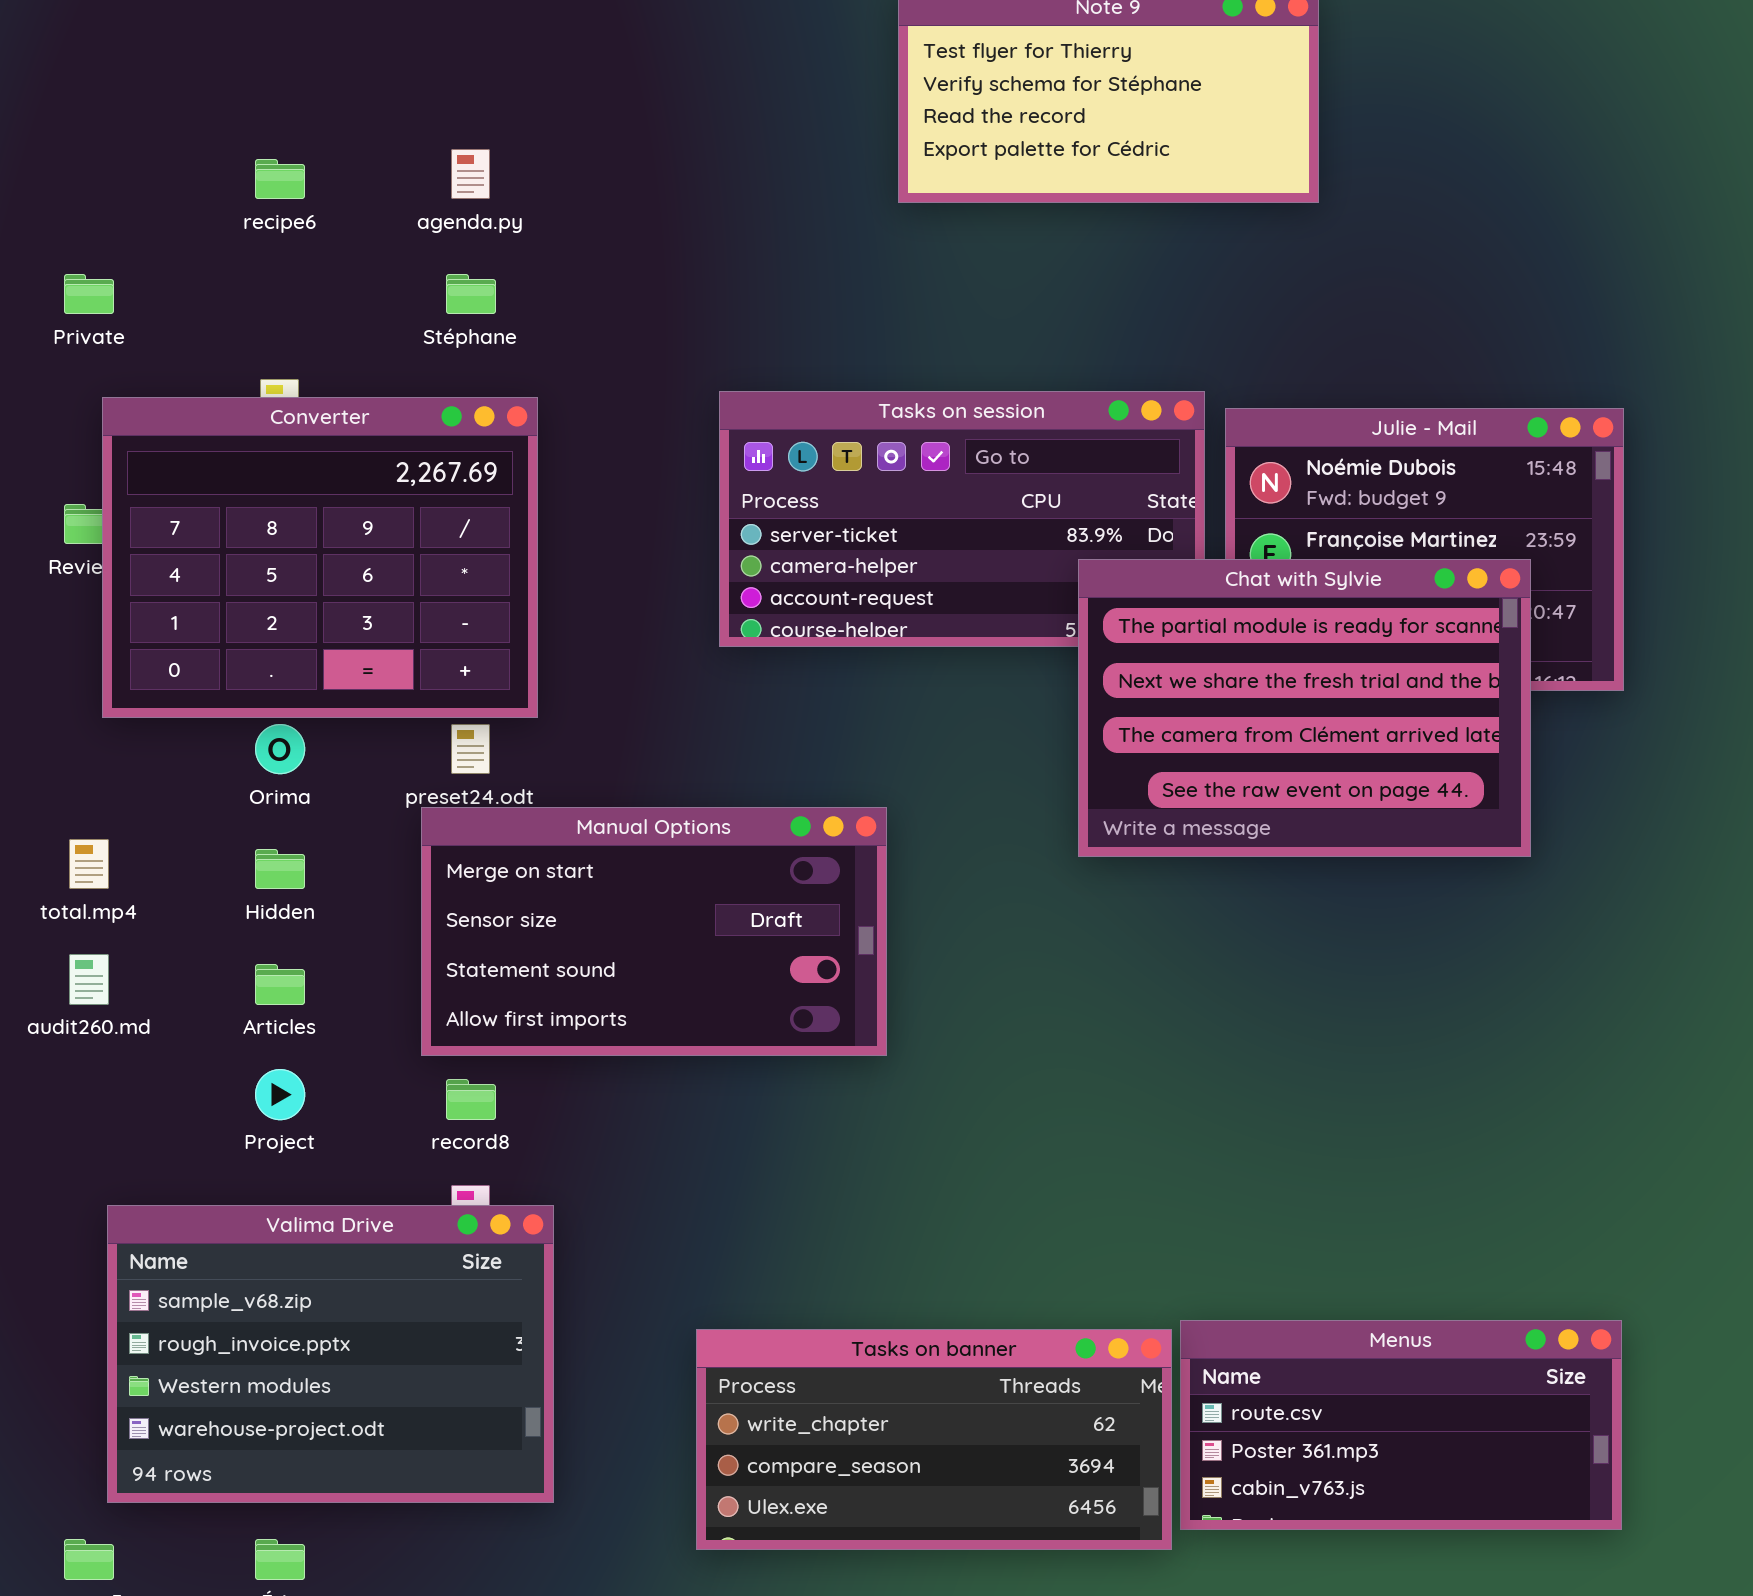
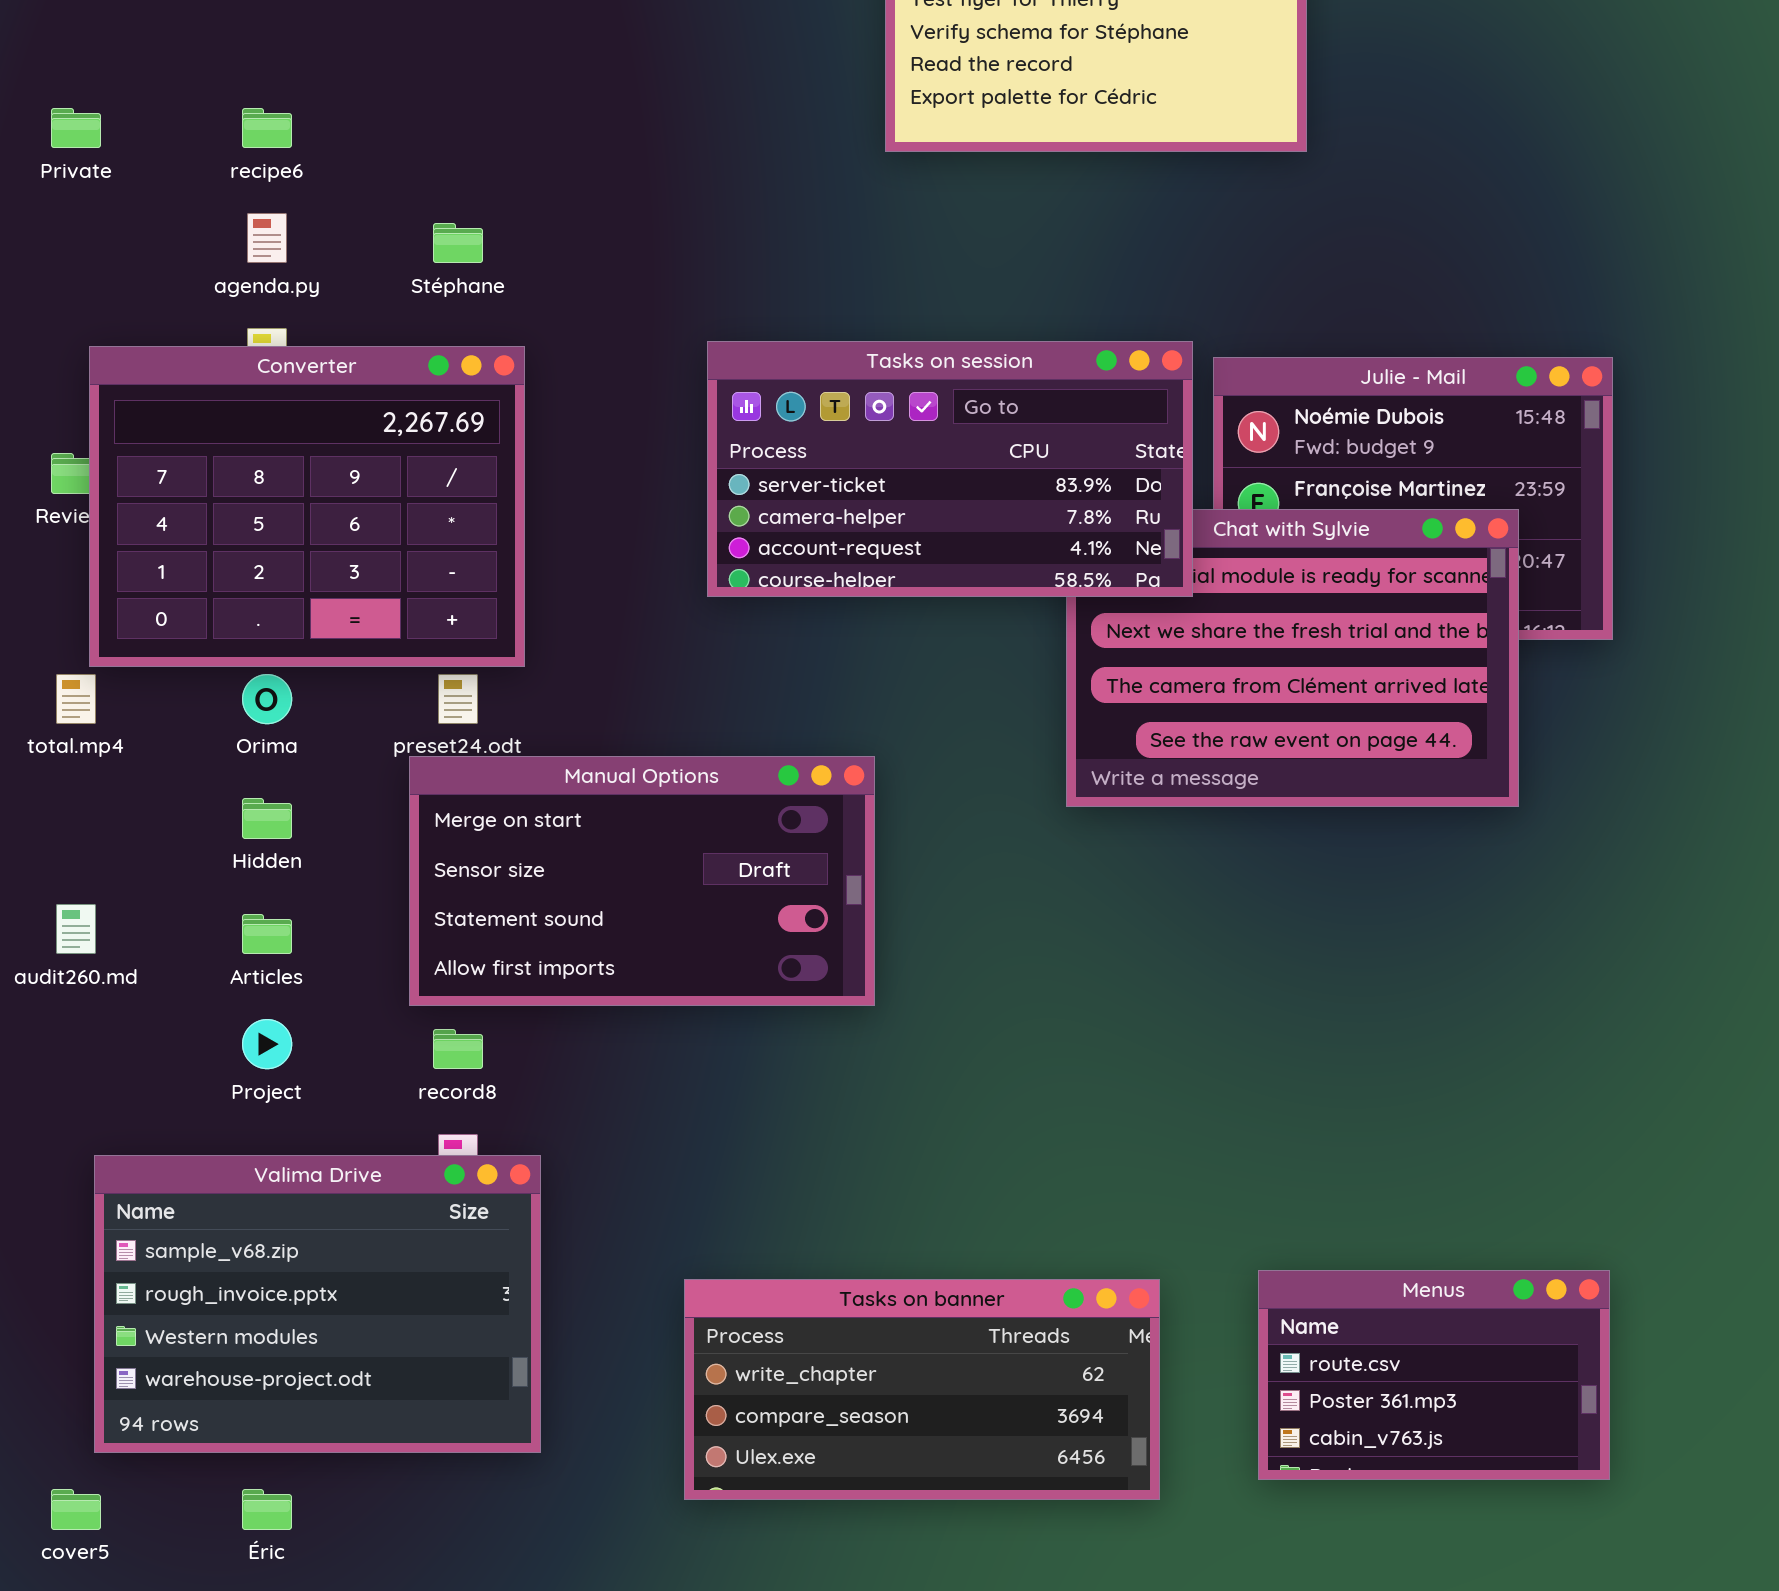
agenda.py: [451,149,490,199] -> [247,213,287,263], moved
Private: [64,274,114,314] -> [51,108,101,148], moved
Tasks on session: [719,391,1205,647] -> [707,341,1193,597], raised
total.mp4: [69,839,109,889] -> [56,674,96,724], moved
Menus: [1180,1320,1622,1530] -> [1258,1270,1610,1480], resized

